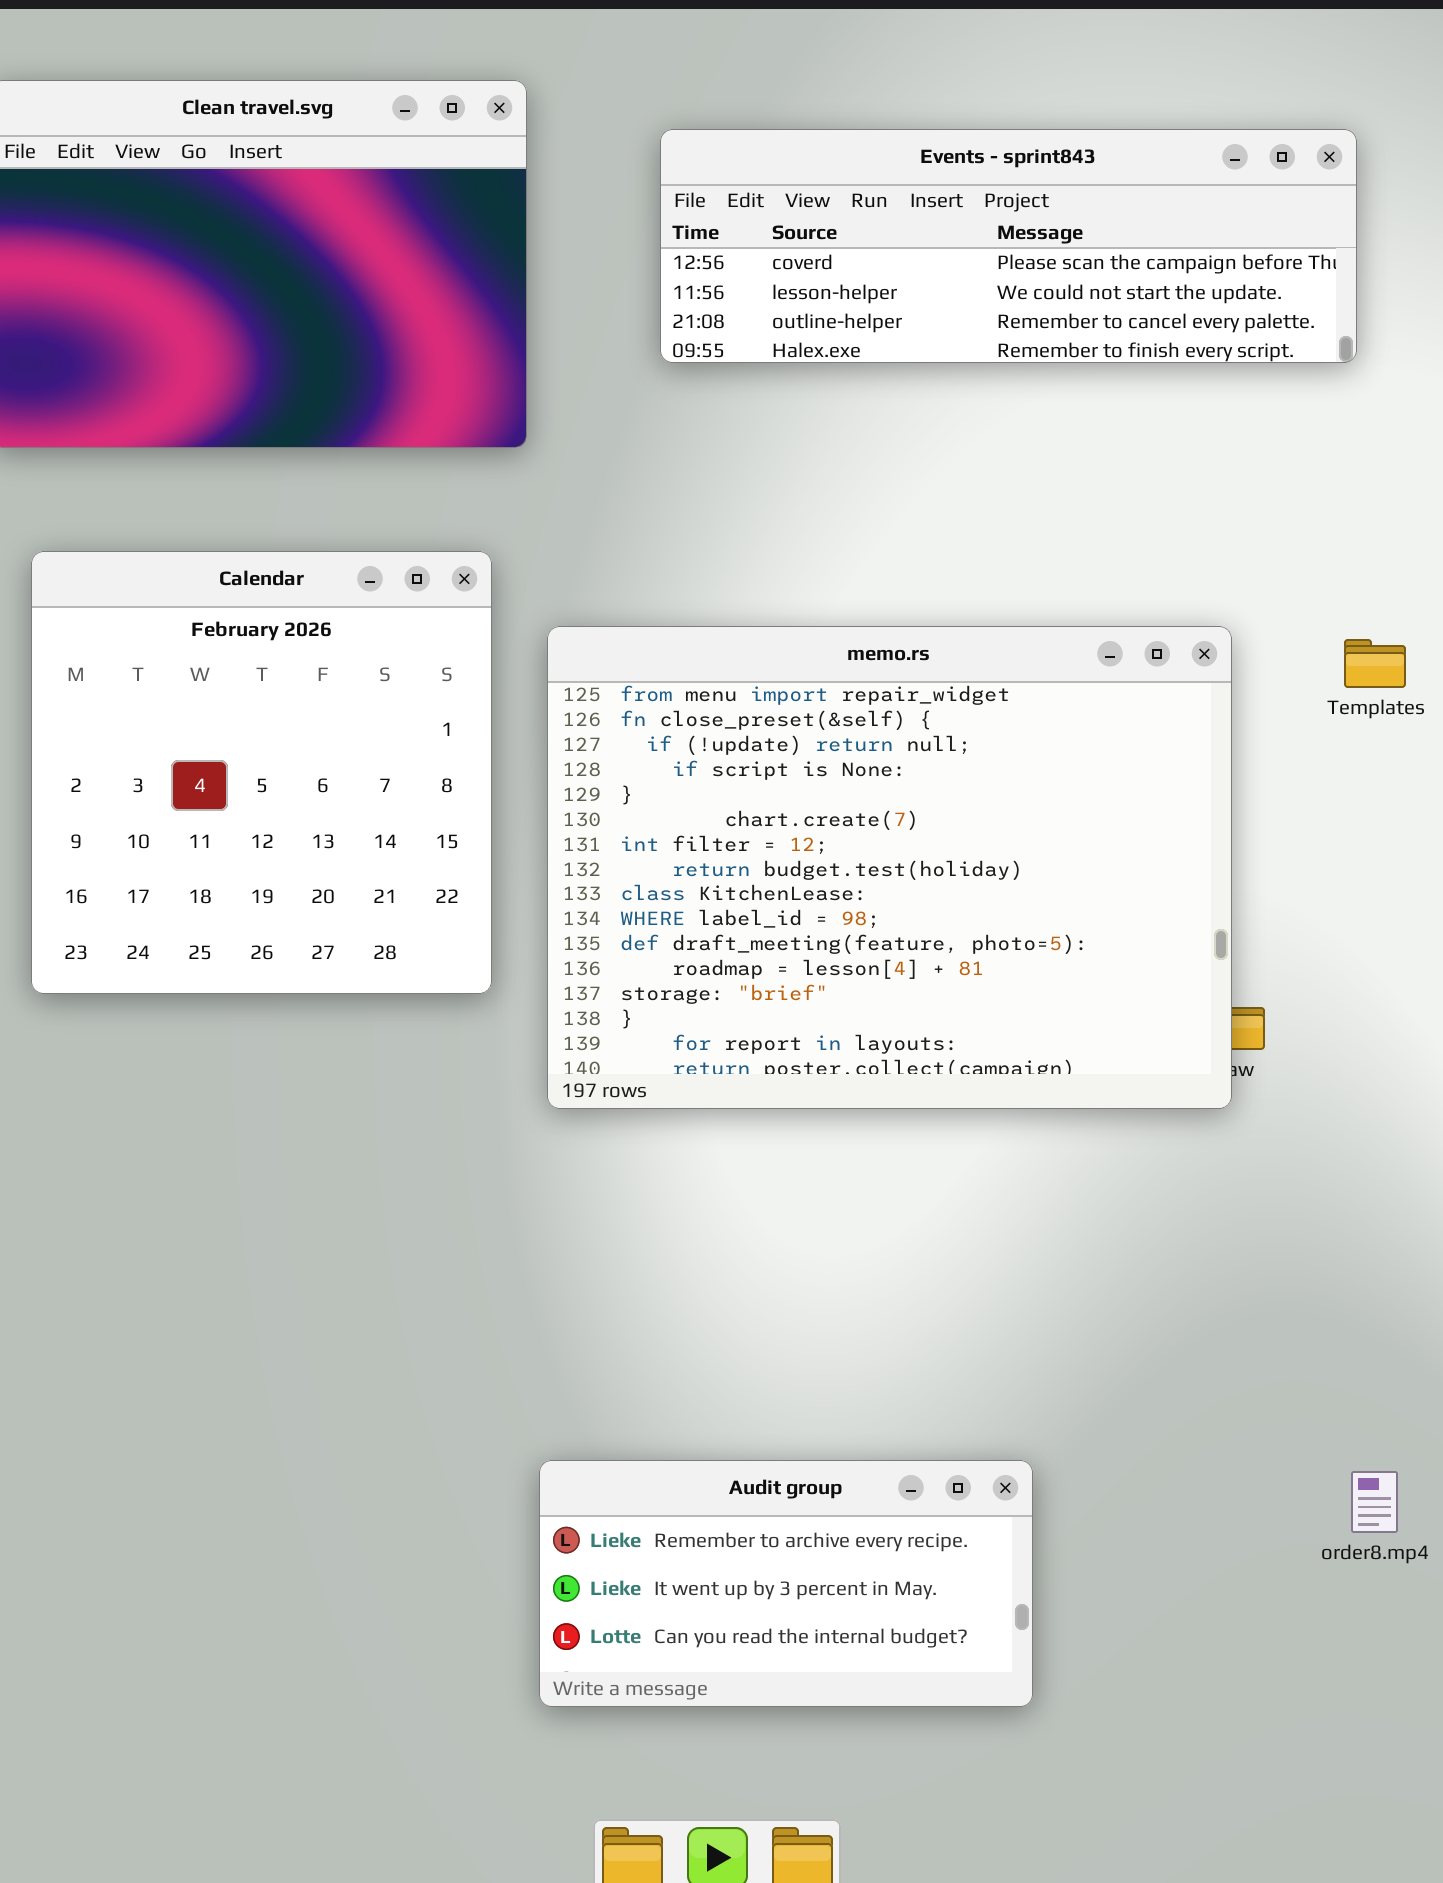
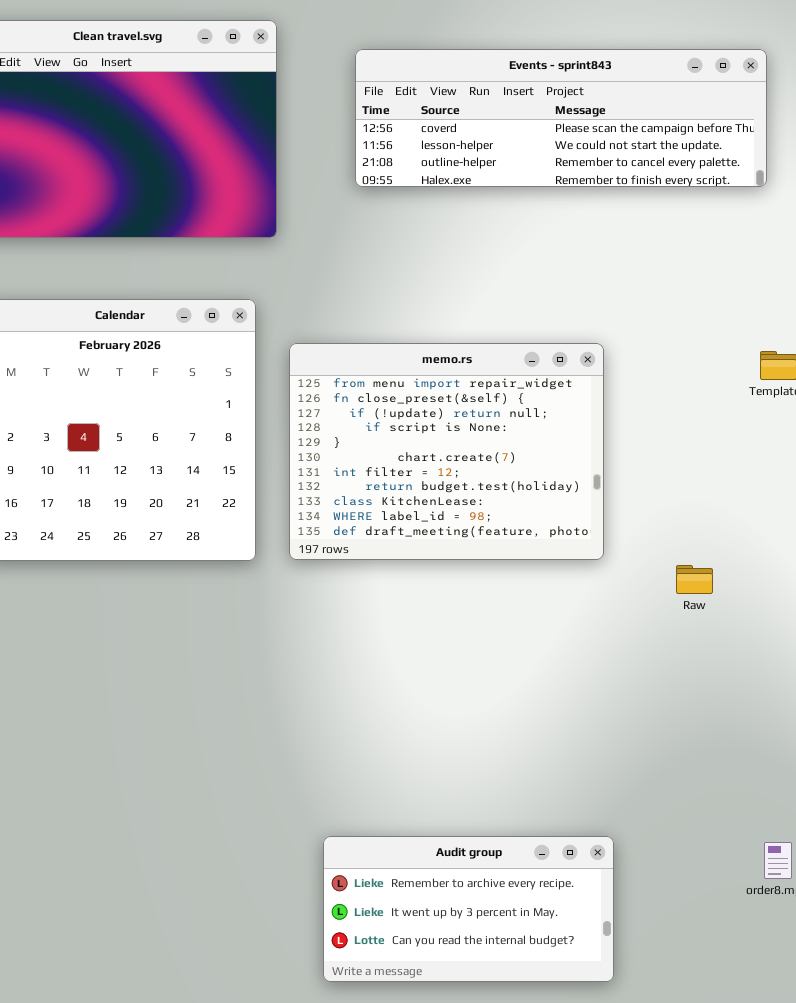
memo.rs: [547,626,1232,1109] -> [289,343,604,560], resized
Audit group: [539,1460,1033,1707] -> [323,836,614,982], moved

